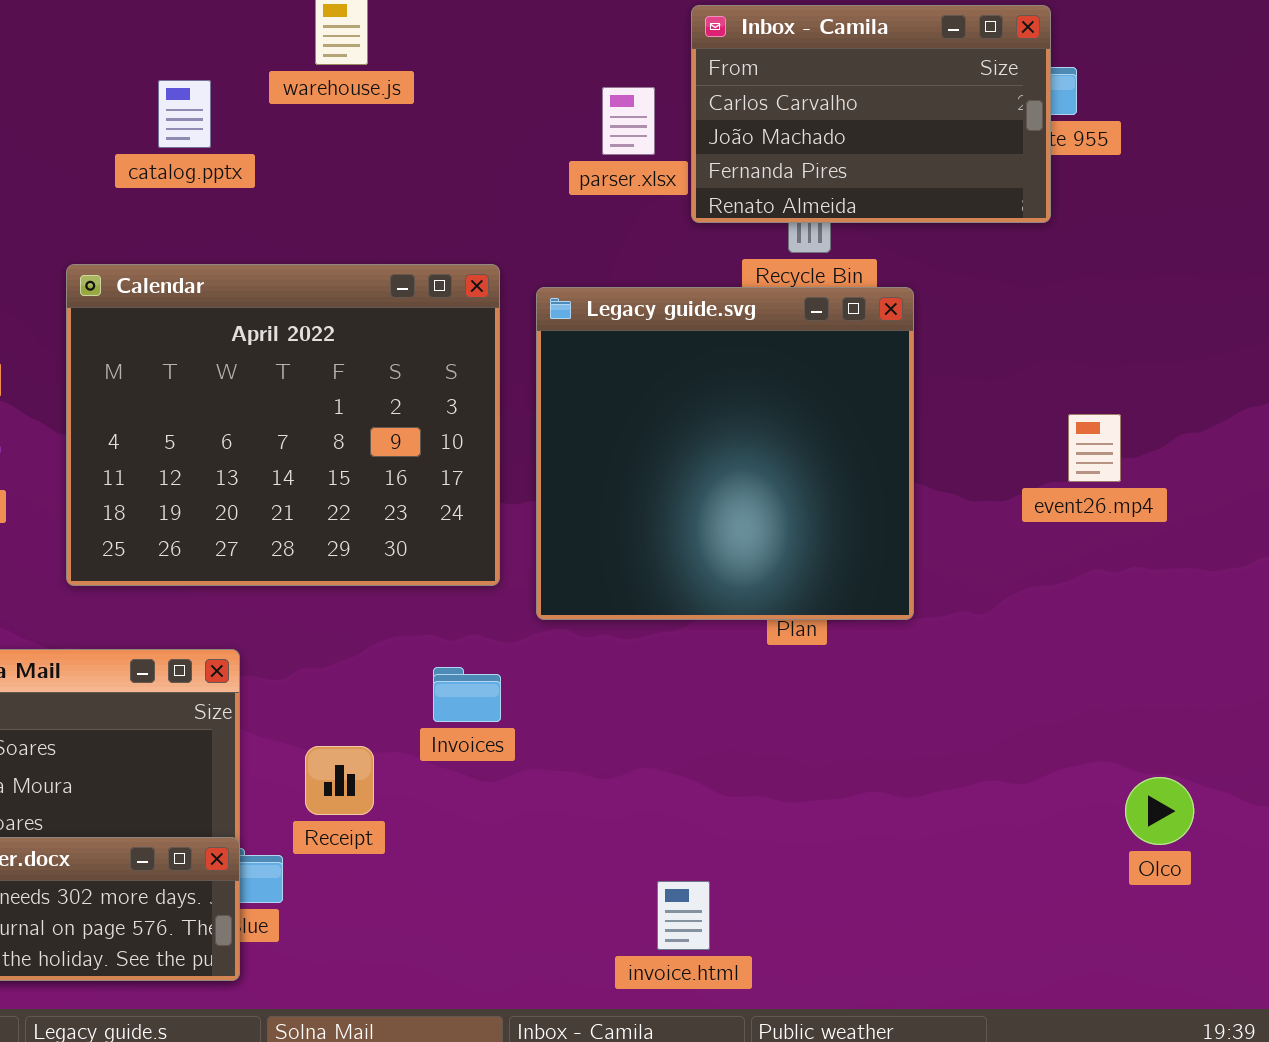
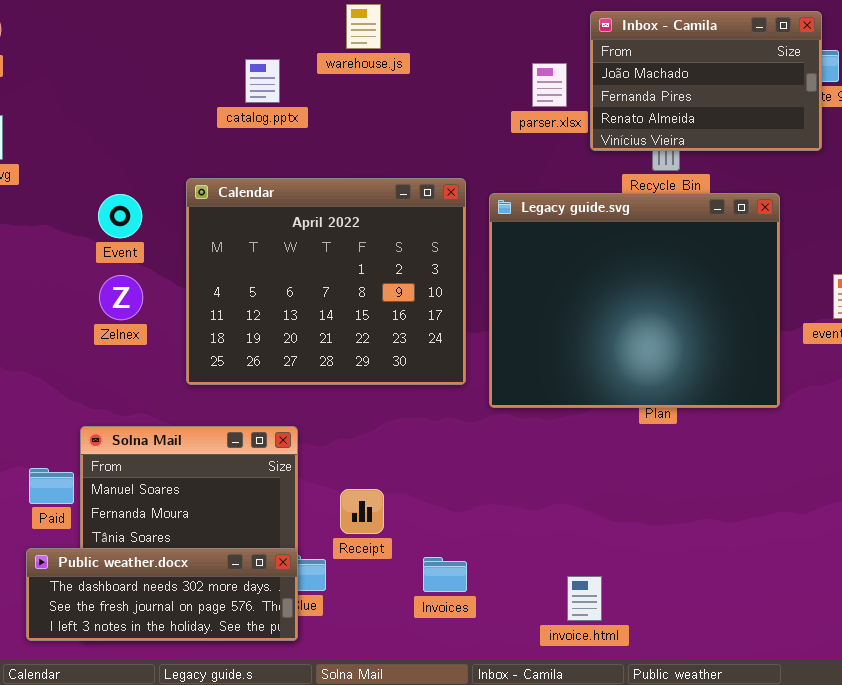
Inbox - Camila: [691,5,1051,223] -> [590,11,822,151], scrolled down 1 row
Legacy guide.svg: [536,287,914,620] -> [489,193,780,408], resized
Invoices: [433,667,501,722] -> [423,557,467,592], moved

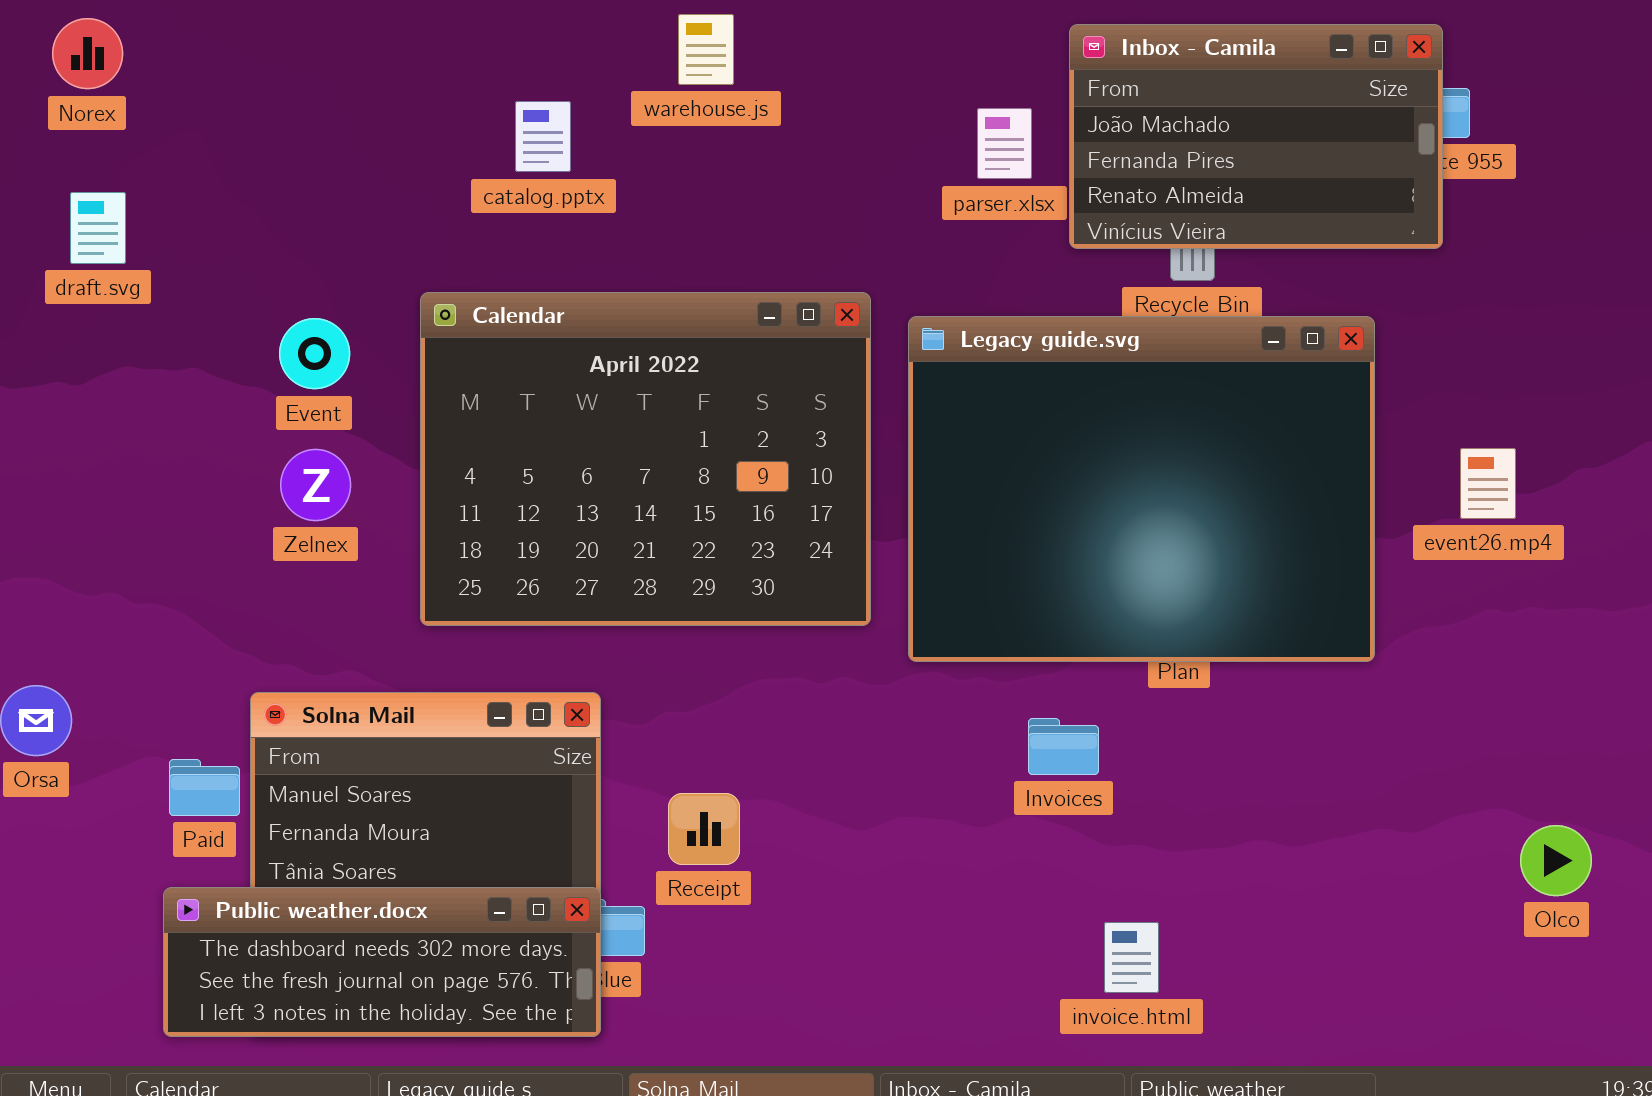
Invoices: [423,557,467,592] -> [1028,718,1099,775], moved
invoice.html: [567,576,602,621] -> [1104,922,1159,993], moved

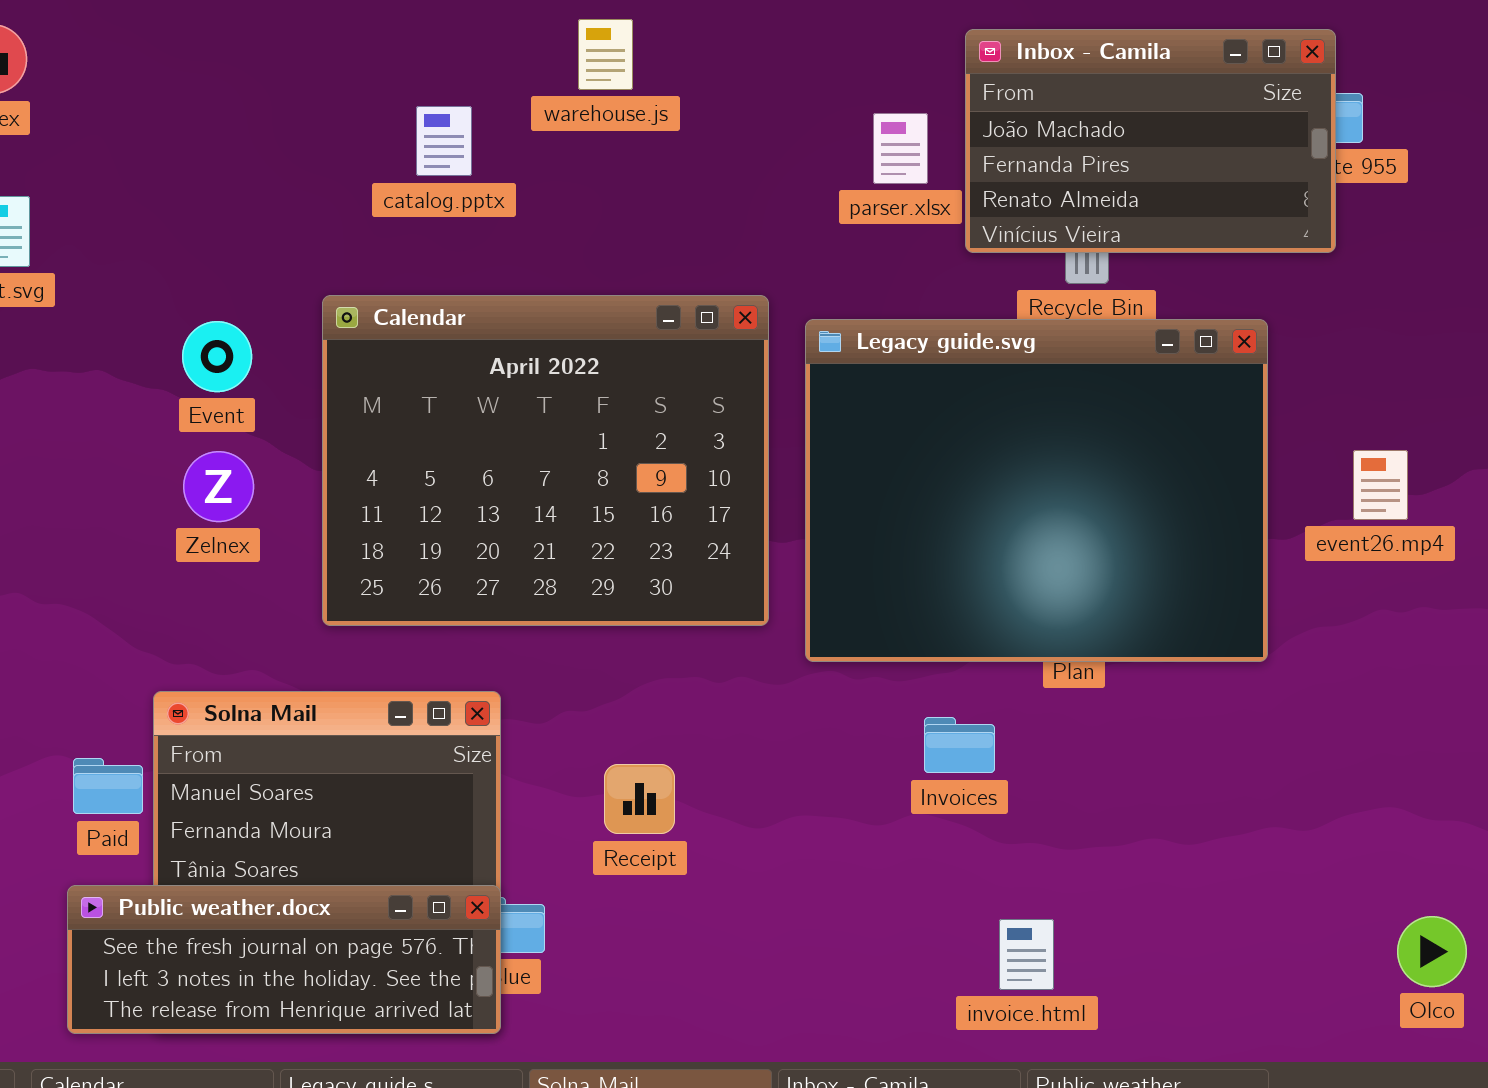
Receipt: [668,793,740,865] -> [604,764,675,834], moved
Olco: [1520,825,1592,896] -> [1397,916,1467,987], moved
Public weather.docx: [163,887,601,1037] -> [67,885,501,1034], scrolled down 1 row

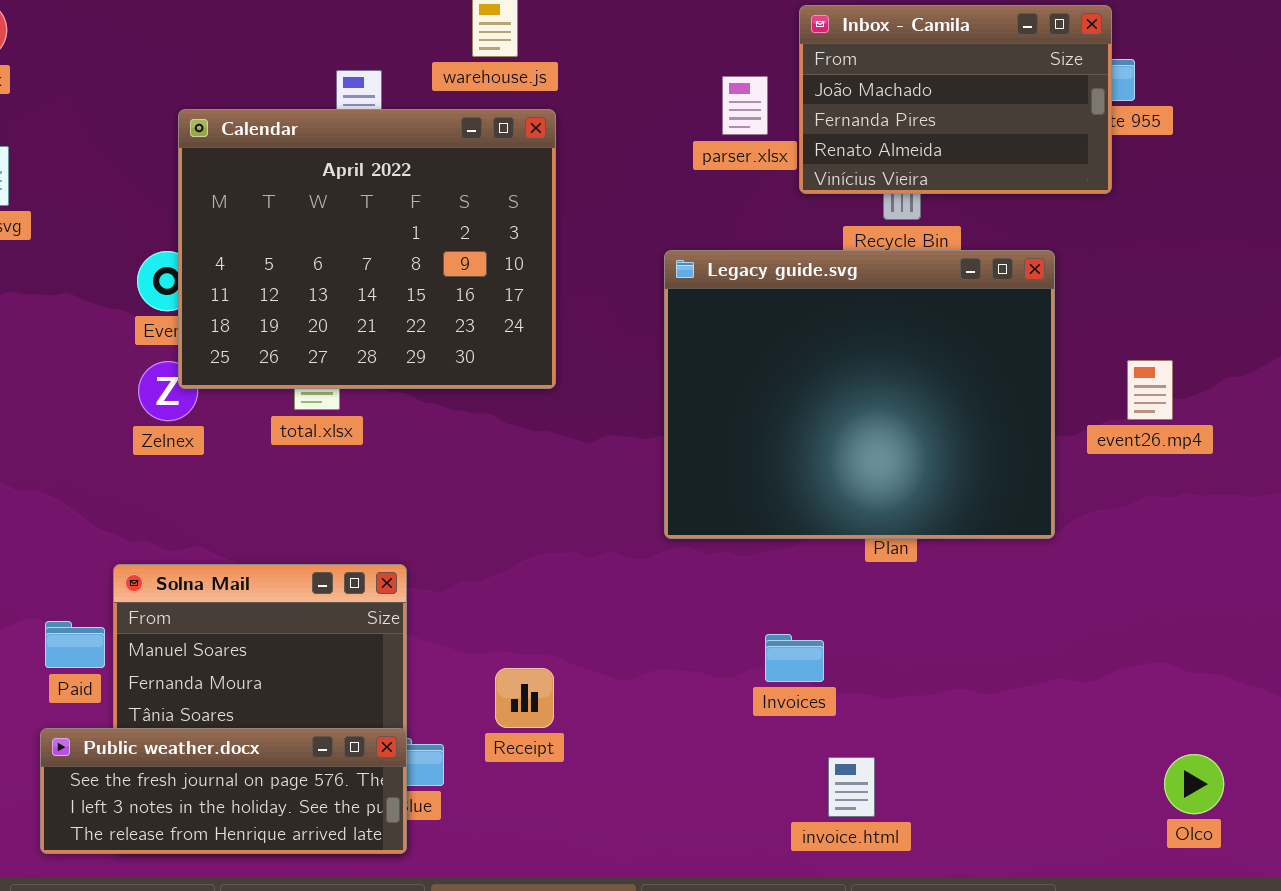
Calendar: [322,295,769,626] -> [178,109,556,389], moved
Invoices: [924,717,995,773] -> [765,634,824,682], moved
Receipt: [604,764,675,834] -> [495,668,554,728], moved

